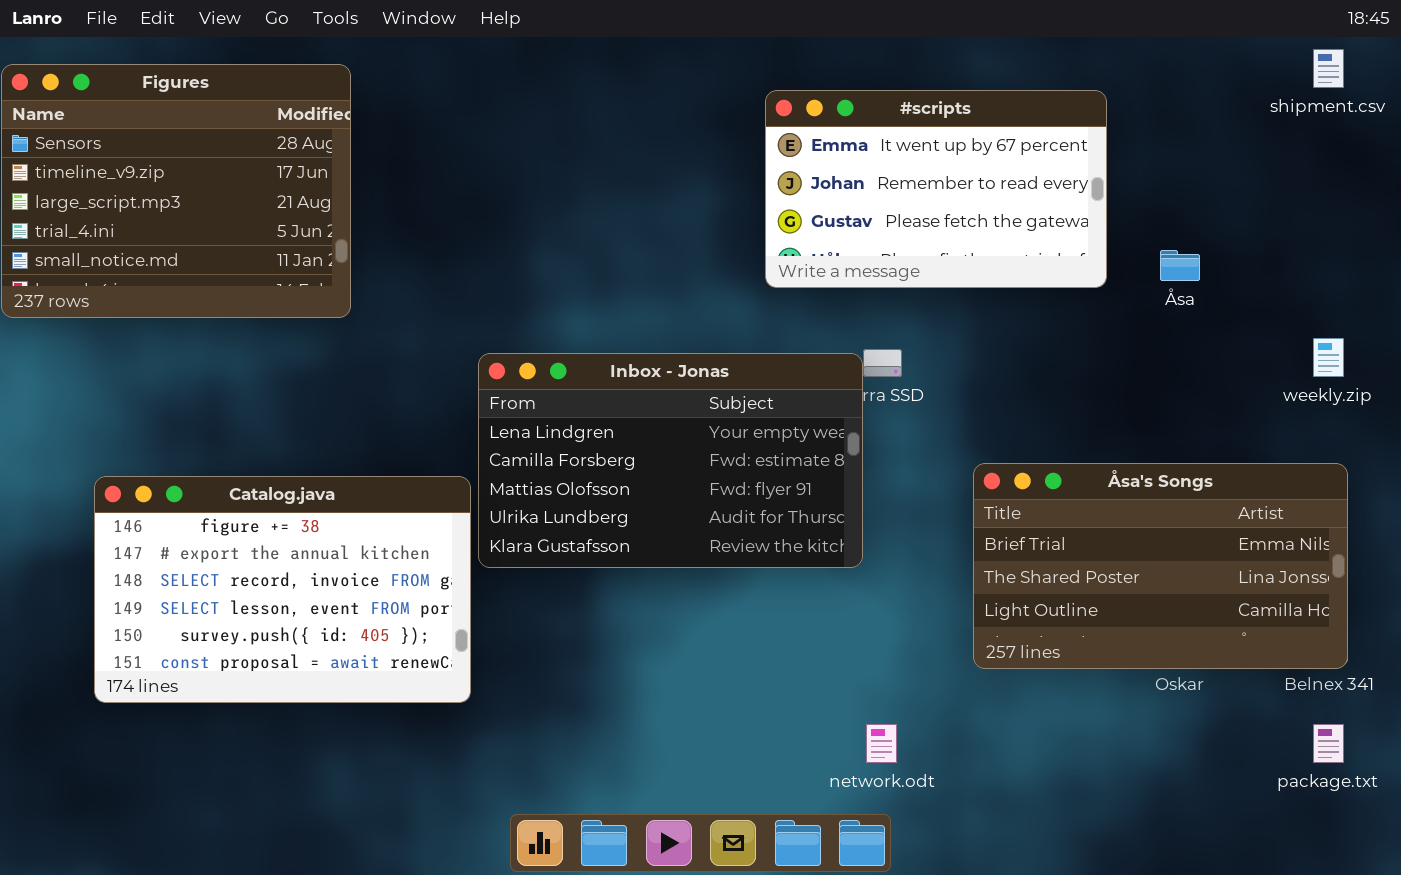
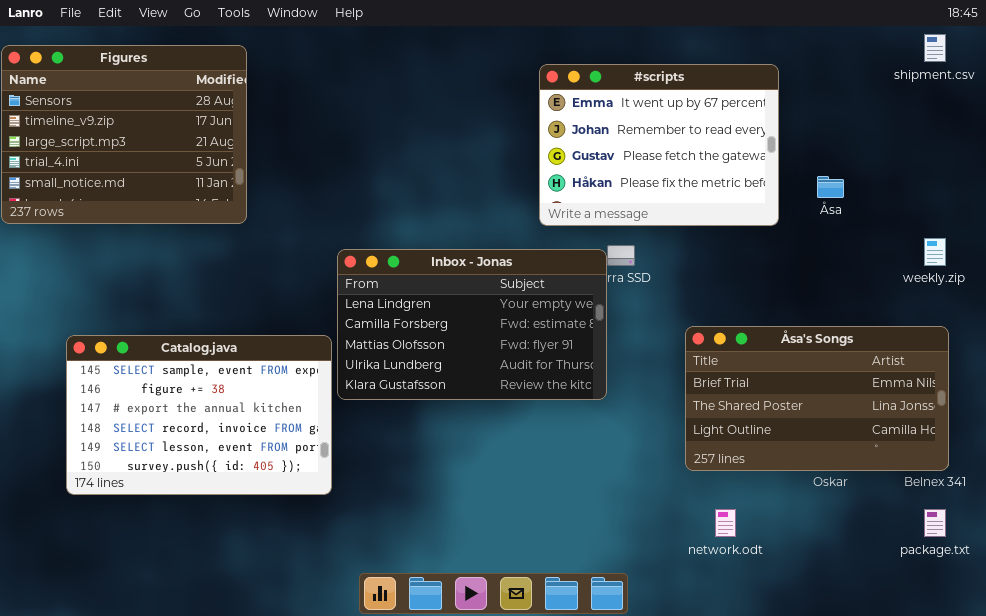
#scripts: [765,90,1107,288] -> [539,64,779,226], resized
Catalog.java: [94,476,471,703] -> [66,335,332,495], scrolled up 1 row
network.odt: [866,724,897,763] -> [715,509,736,537], moved

